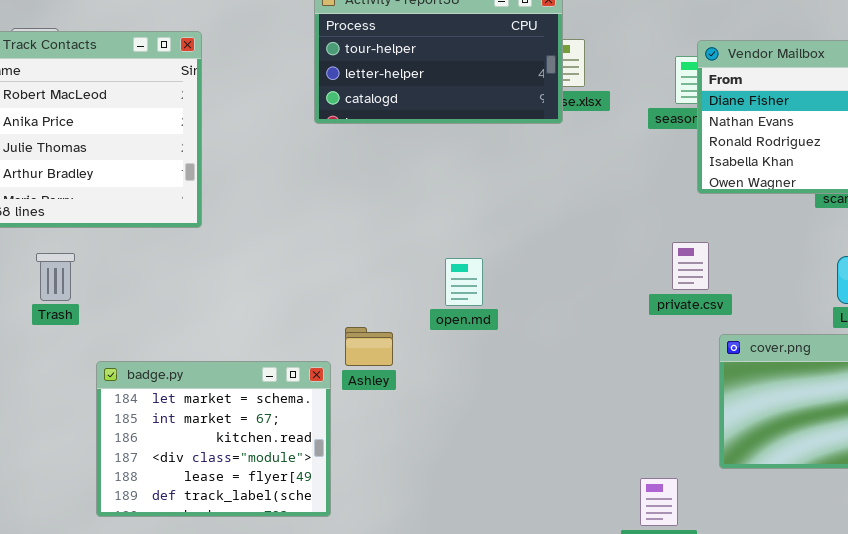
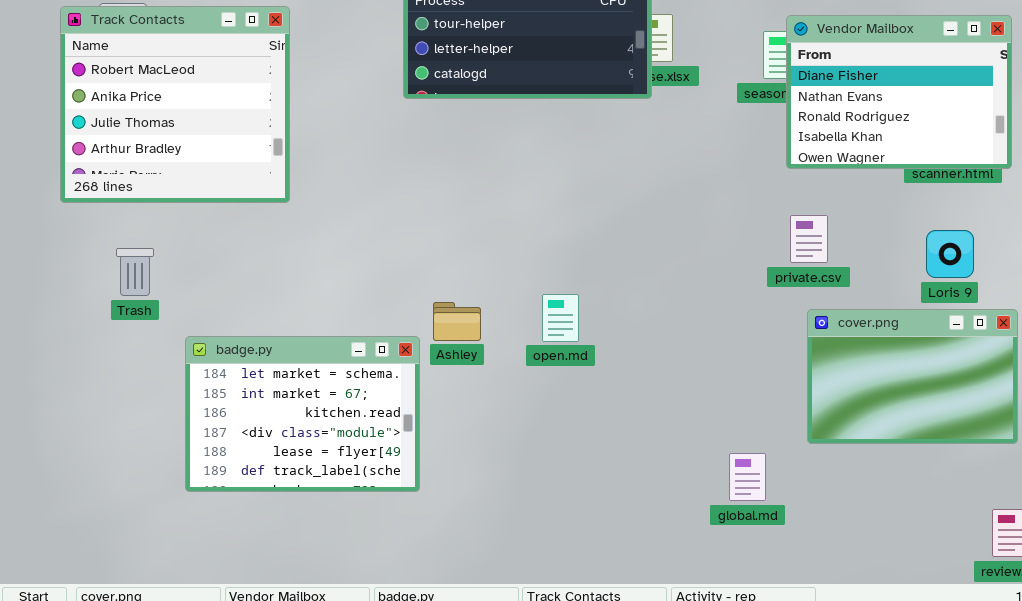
private.csv: [672,242,709,290] -> [790,215,828,263], moved
Trash: [36,253,75,301] -> [116,248,154,296], moved
open.md: [445,258,483,306] -> [542,294,579,342], moved

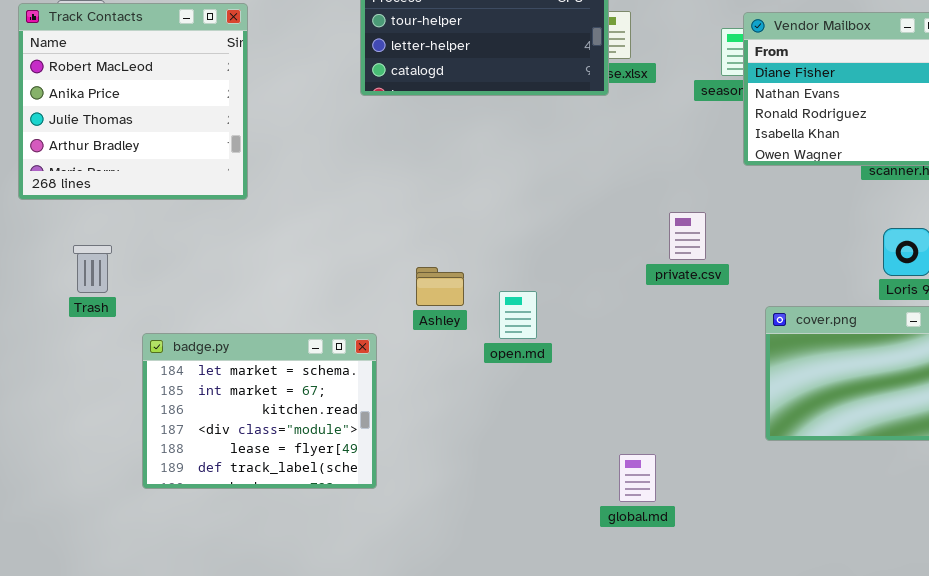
private.csv: [790,215,828,263] -> [669,212,706,260], moved
Ashley: [433,302,481,341] -> [416,267,464,306], moved
global.md: [729,453,766,501] -> [619,454,656,502], moved

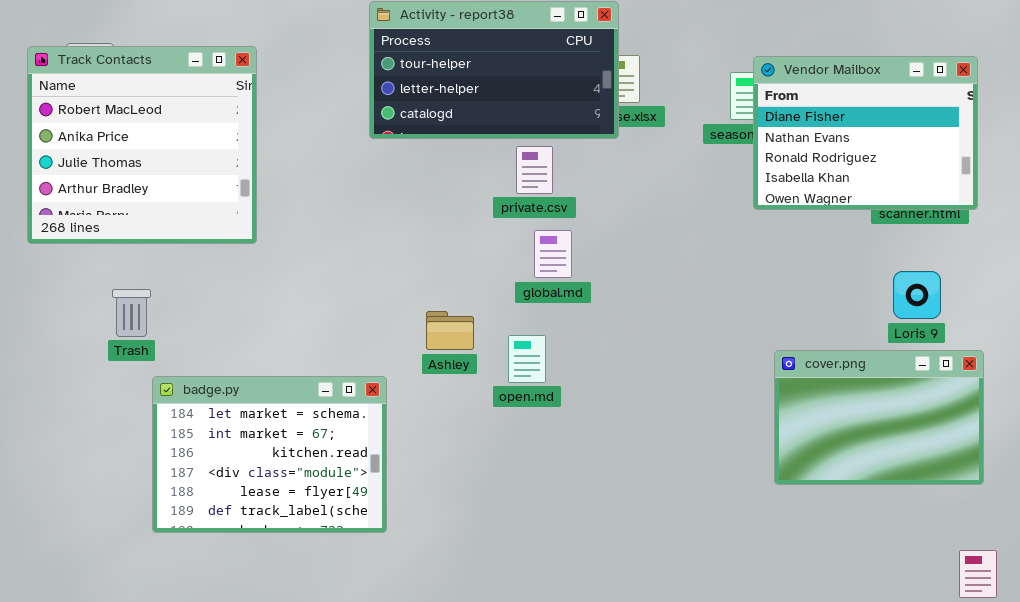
private.csv: [669,212,706,260] -> [516,146,553,194], moved
Trash: [73,245,112,293] -> [112,289,151,337], moved
global.md: [619,454,656,502] -> [534,230,572,278], moved

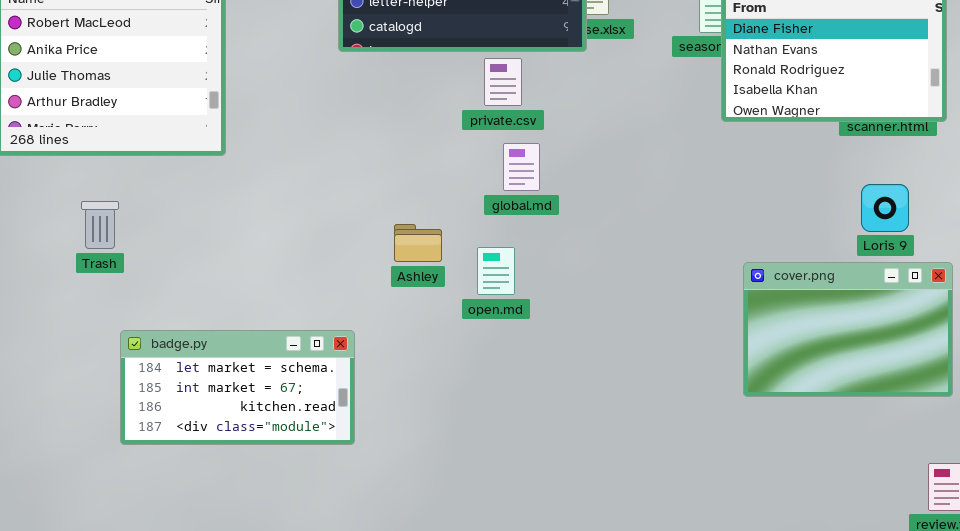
badge.py: [152,376,387,533] -> [120,330,355,445], resized

